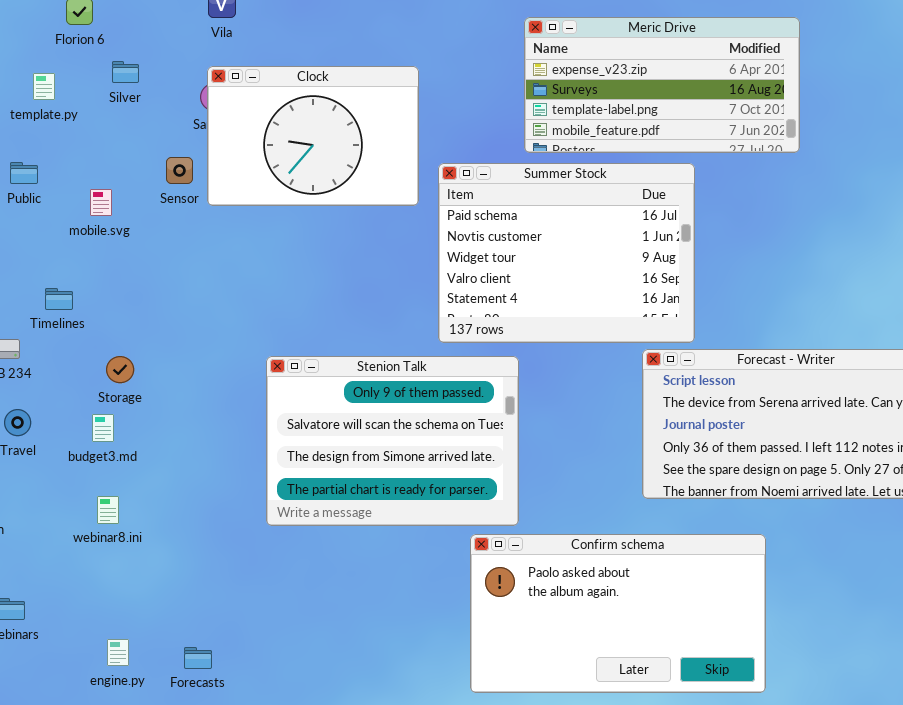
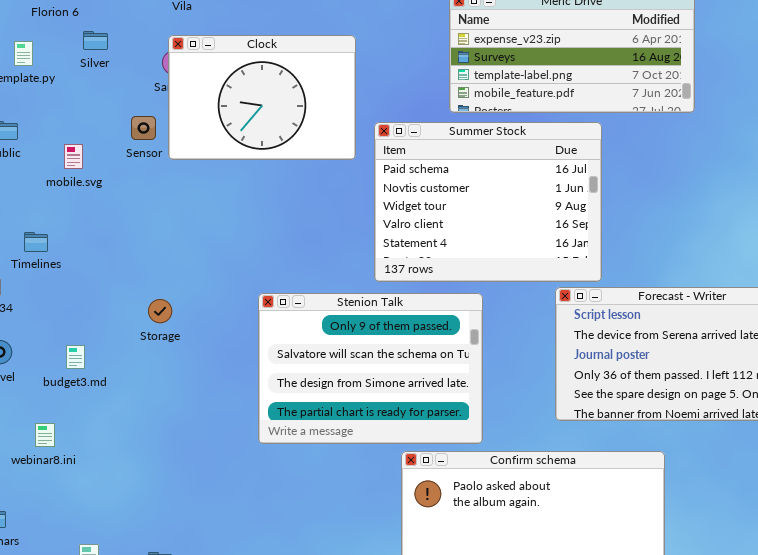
Storage: [106,356,134,383] -> [148,299,172,323], moved
Stenion Talk: [266,356,519,526] -> [258,293,483,444], moved
webinar8.ini: [97,496,119,524] -> [35,423,55,447], moved

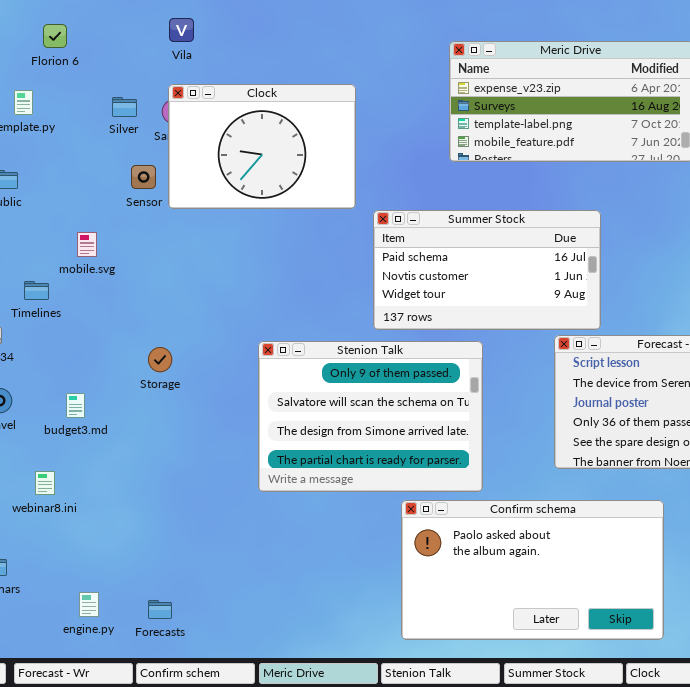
Silver: [83,31,108,50] -> [112,97,137,117], moved
Summer Stock: [374,122,602,282] -> [373,210,601,330], resized
mobile.svg: [64,144,83,169] -> [77,232,97,257], moved

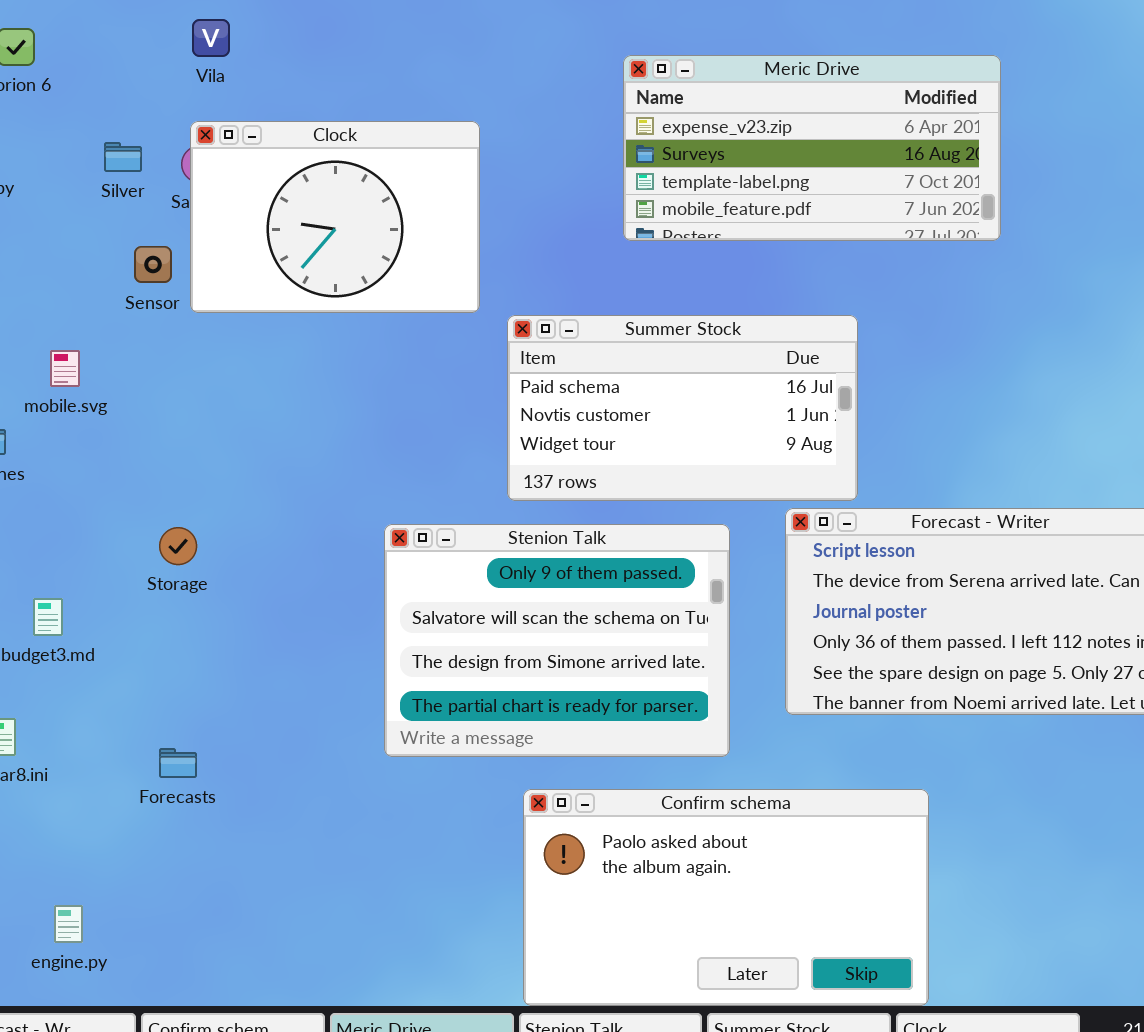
Stenion Talk: [258,341,483,492] -> [384,524,730,757], moved
Confirm schema: [401,500,664,640] -> [523,789,929,1006], moved
Forecasts: [148,600,172,619] -> [159,748,197,778], moved

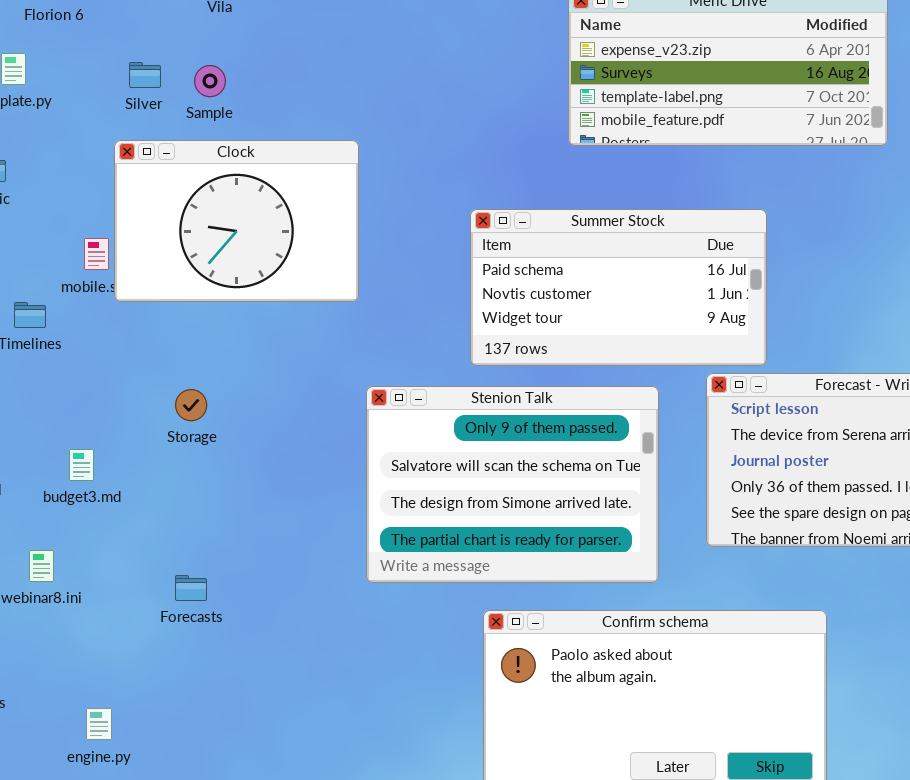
Clock: [190,121,480,313] -> [114,140,359,302], moved

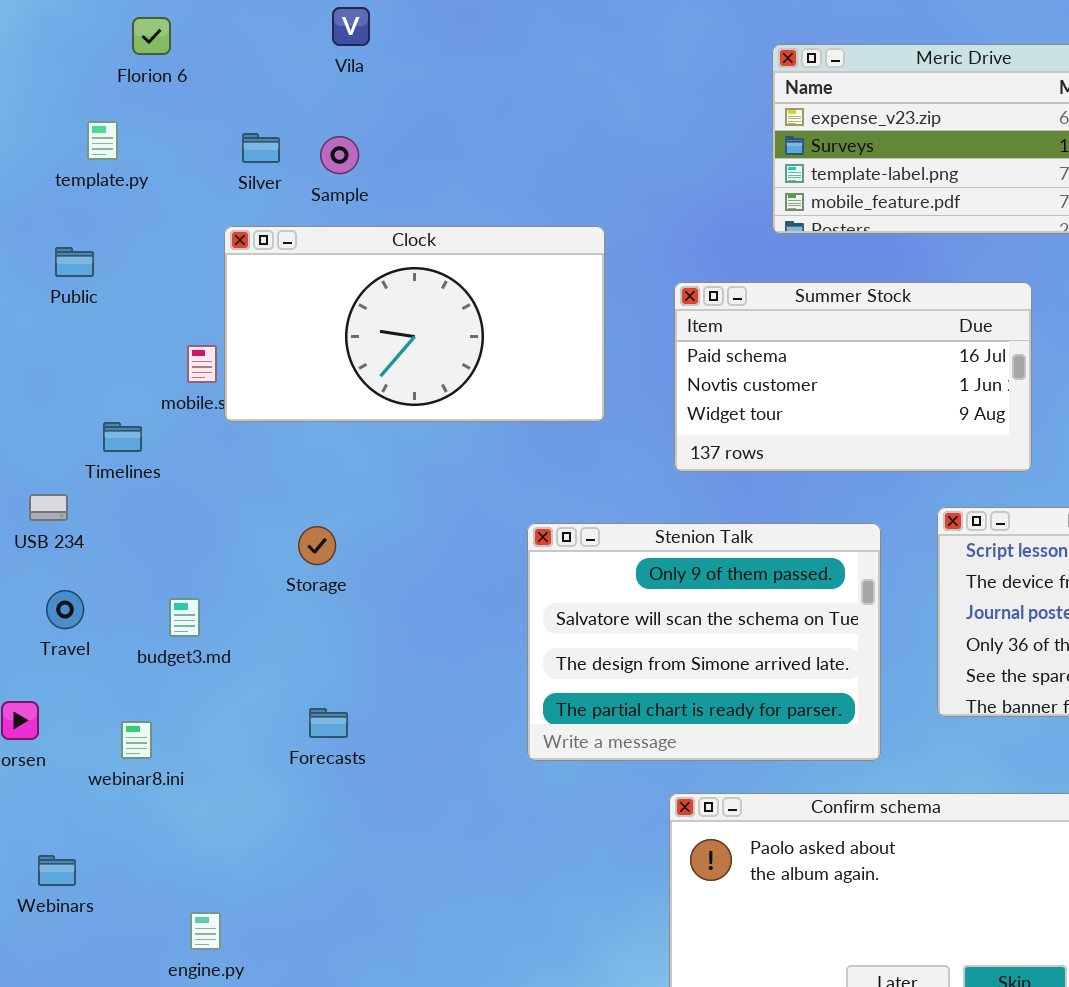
Clock: [114,140,359,302] -> [224,226,605,422], resized
Summer Stock: [470,209,767,366] -> [674,282,1032,472], moved
Forecasts: [175,575,207,601] -> [309,708,348,738], moved

